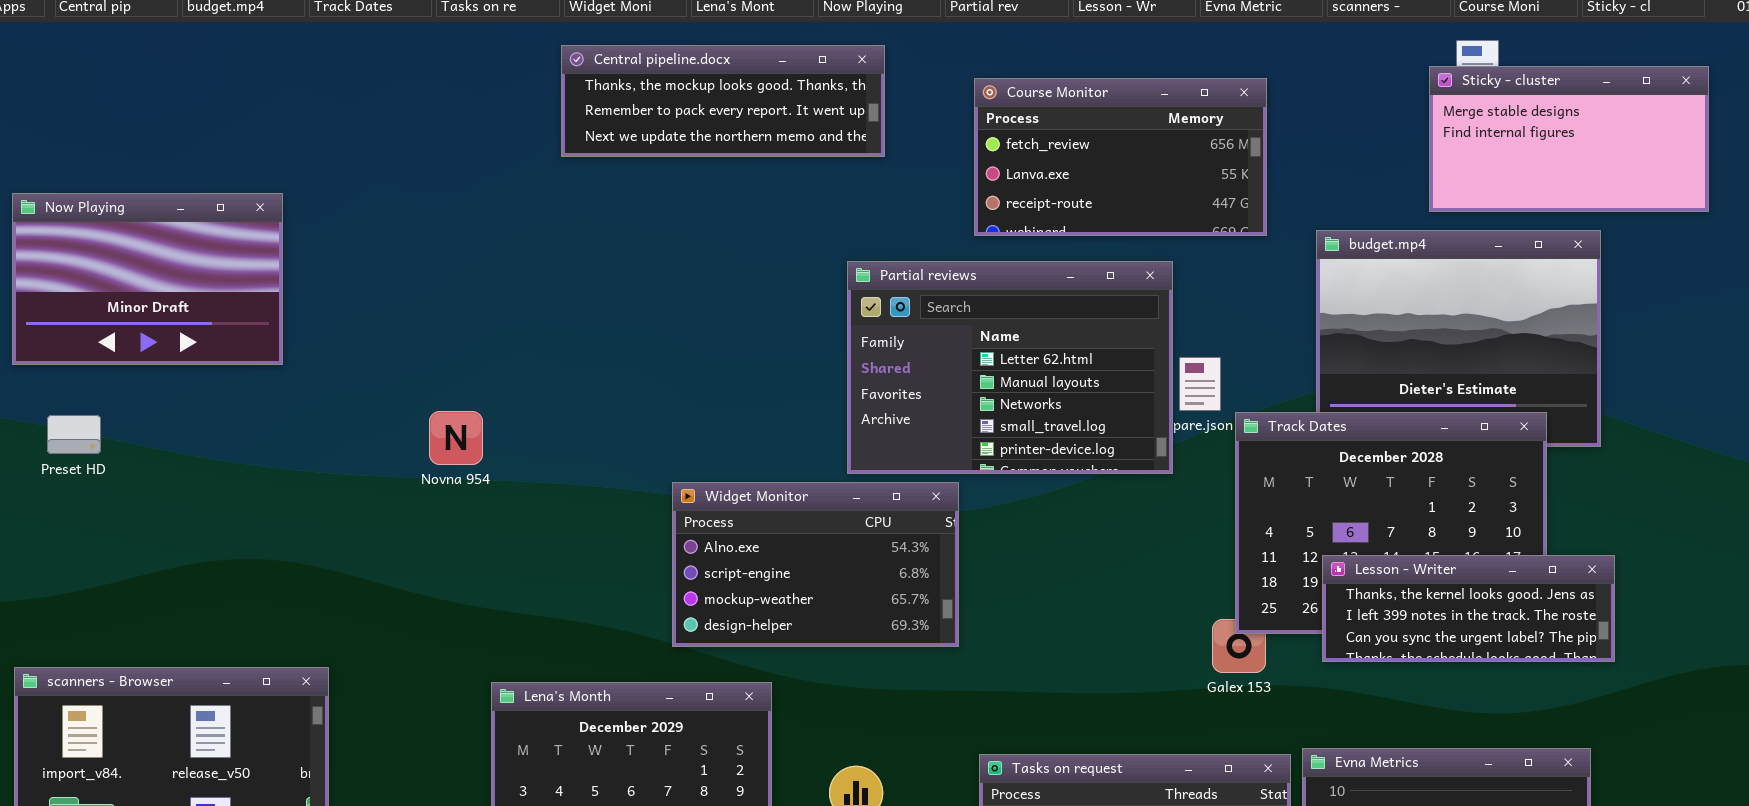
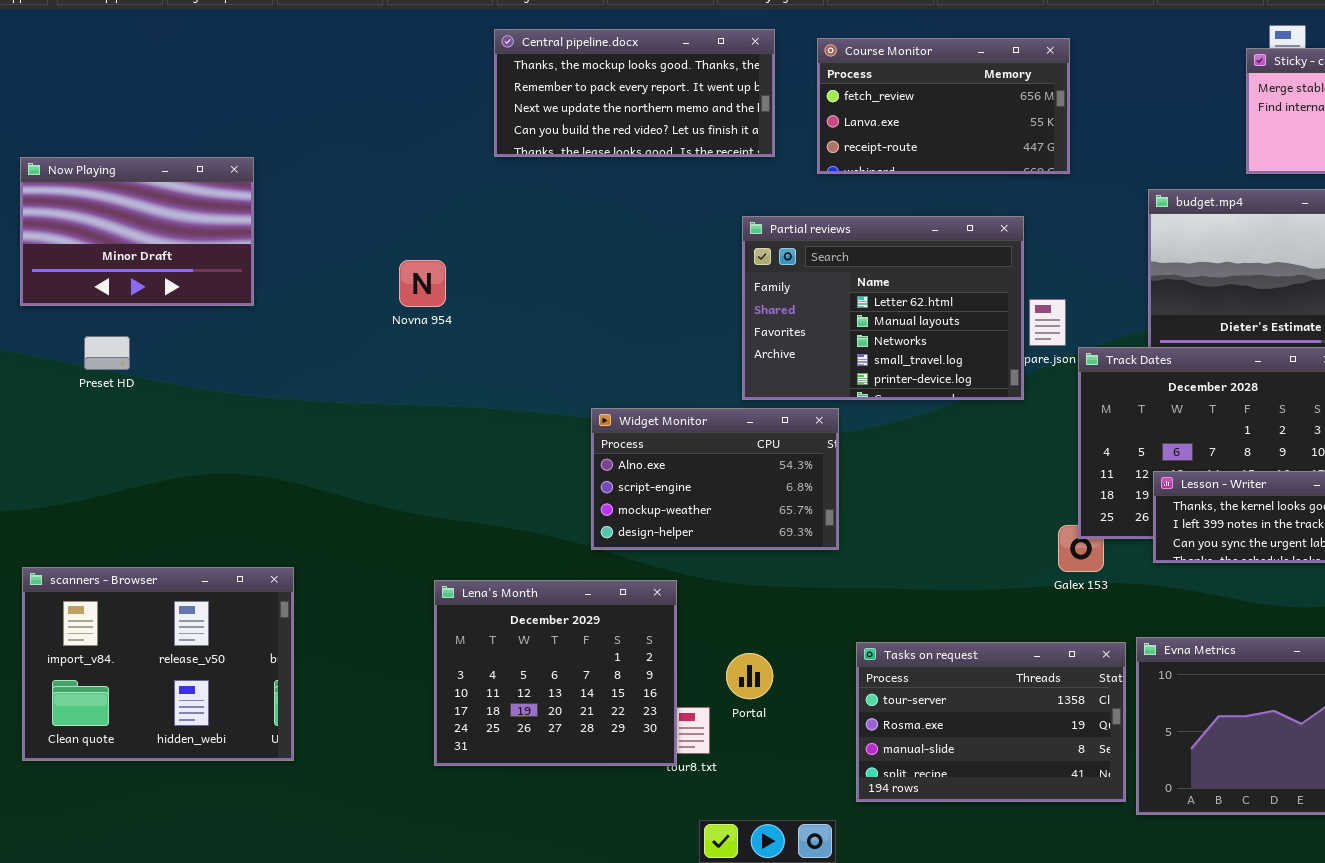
Central pipeline.docx: [561,45,885,157] -> [494,29,775,157], resized
Course Monitor: [974,78,1267,236] -> [817,38,1070,174], moved
Novna 954: [429,411,483,465] -> [399,260,446,307], moved
Preset HD: [47,415,101,454] -> [84,336,130,370], moved

